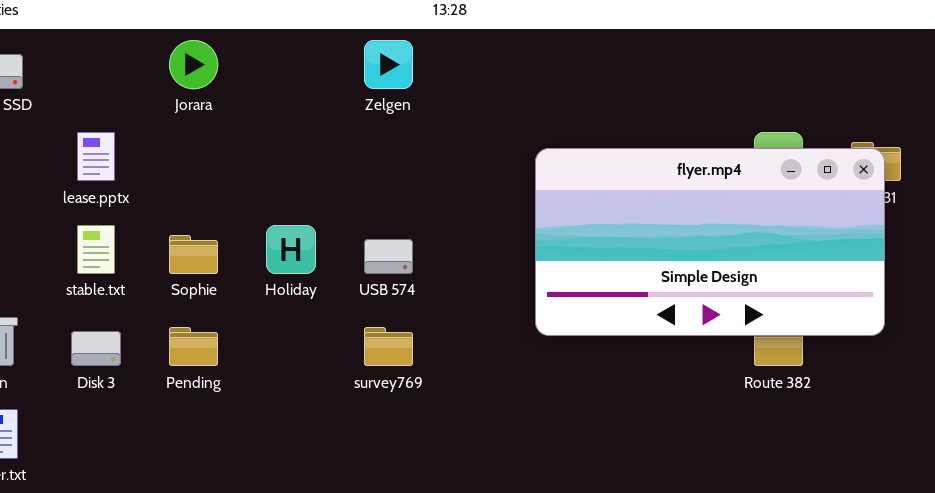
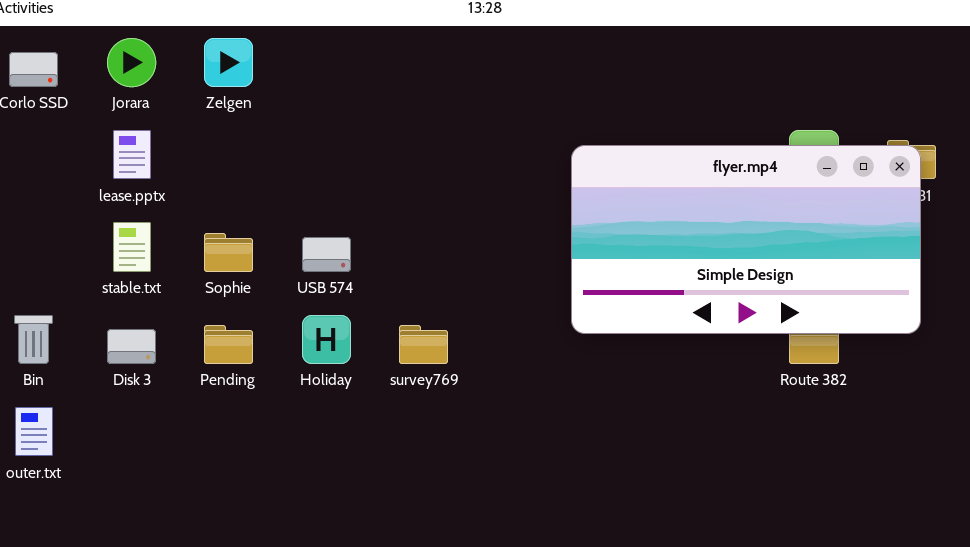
Jorara: [169,40,218,89] -> [107,38,156,87], moved
Zelgen: [364,40,413,89] -> [204,38,253,87], moved
Holiday: [266,225,316,274] -> [302,315,351,364], moved
USB 574: [364,239,413,274] -> [302,237,351,272], moved

